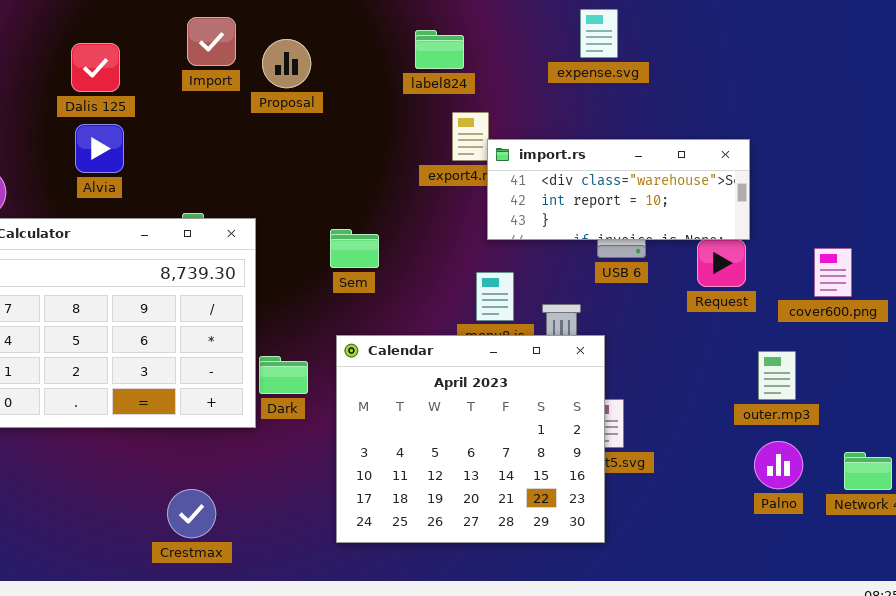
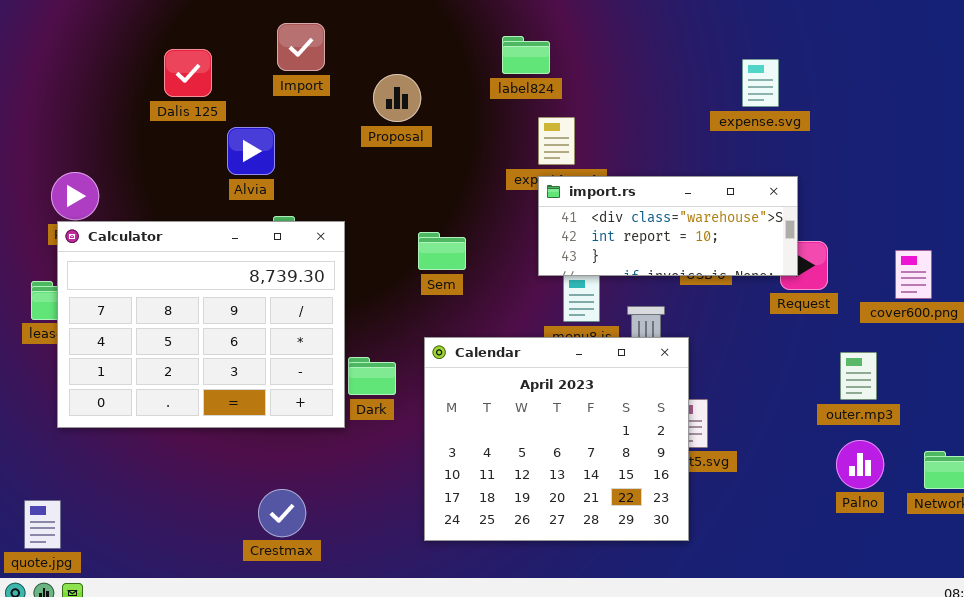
expense.svg: [580,9,618,58] -> [742,59,779,107], moved
Proposal: [262,39,311,88] -> [373,74,421,122], moved
Alvia: [75,124,124,173] -> [227,127,275,175], moved
import.rs: [487,139,750,240] -> [538,176,798,276], moved

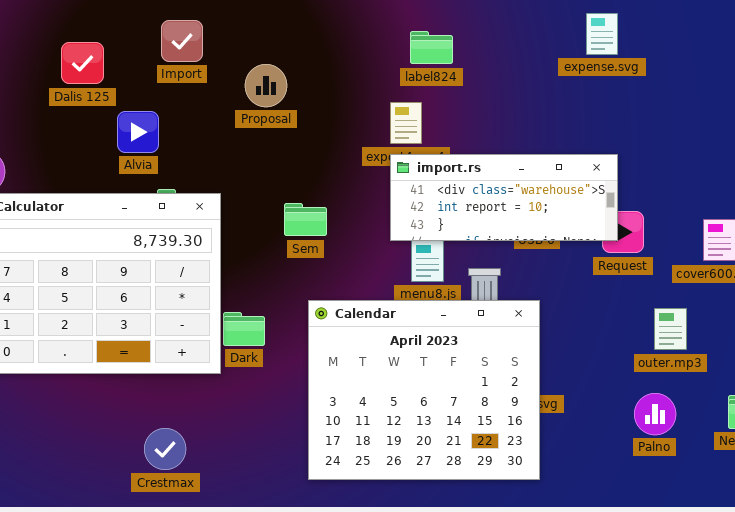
label824: [502,36,550,74] -> [410,31,453,64], moved
expense.svg: [742,59,779,107] -> [586,13,618,55], moved
Calendar: [424,337,689,541] -> [308,300,540,480], moved
Palno: [836,440,884,489] -> [634,393,676,435], moved

